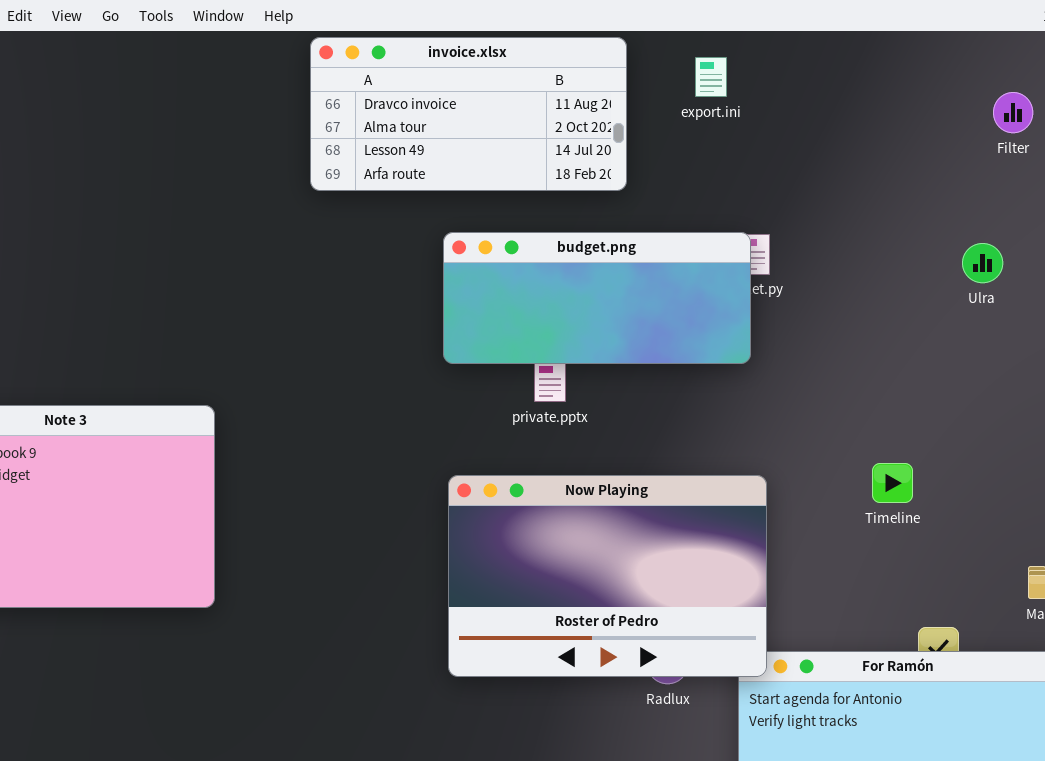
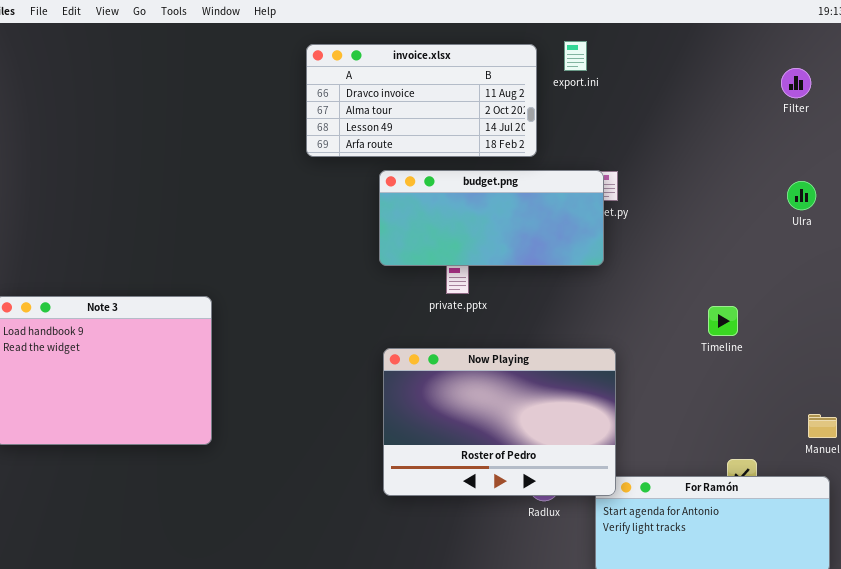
invoice.xlsx: [310,37,627,191] -> [306,44,537,157], moved
Ulra: [962,243,1003,283] -> [787,181,816,210], moved
Timeline: [872,463,913,503] -> [708,306,738,336], moved

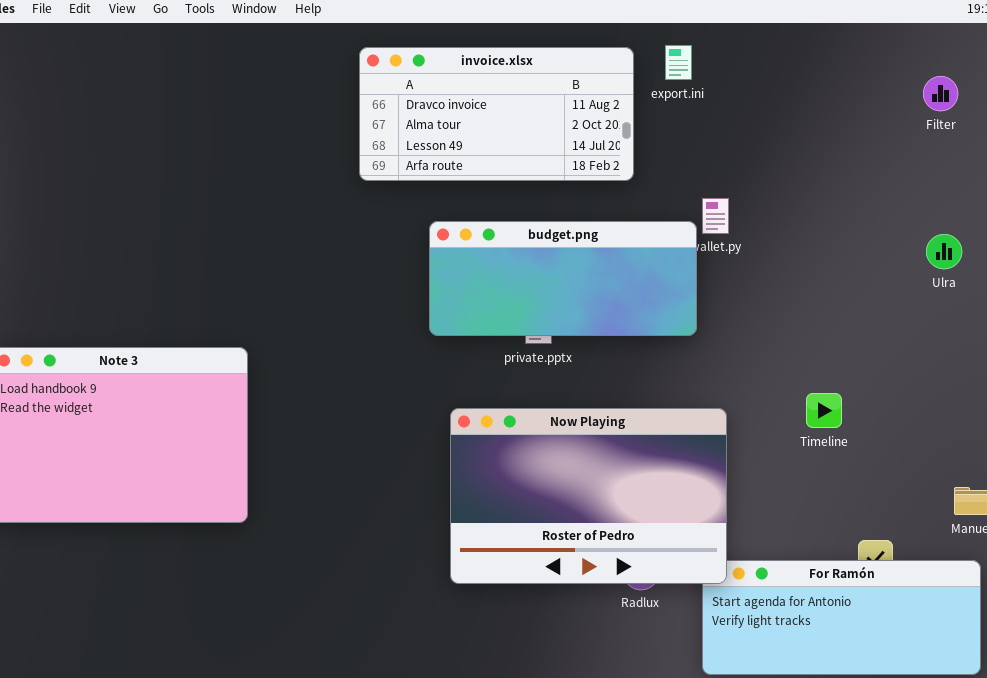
budget.png: [379,170,604,266] -> [429,221,697,336], moved
Ulra: [787,181,816,210] -> [926,234,962,269], moved
Timeline: [708,306,738,336] -> [806,393,842,428], moved

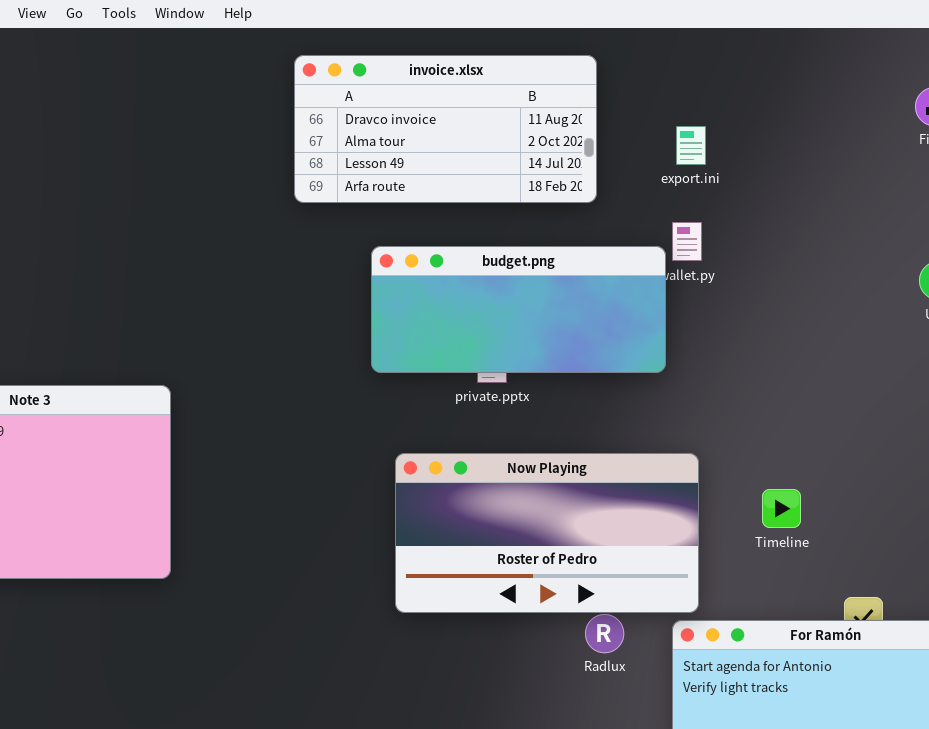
export.ini: [665,45,692,80] -> [676,126,706,165], moved
Timeline: [806,393,842,428] -> [762,489,801,528], moved
Now Playing: [450,408,727,584] -> [395,453,699,613], resized

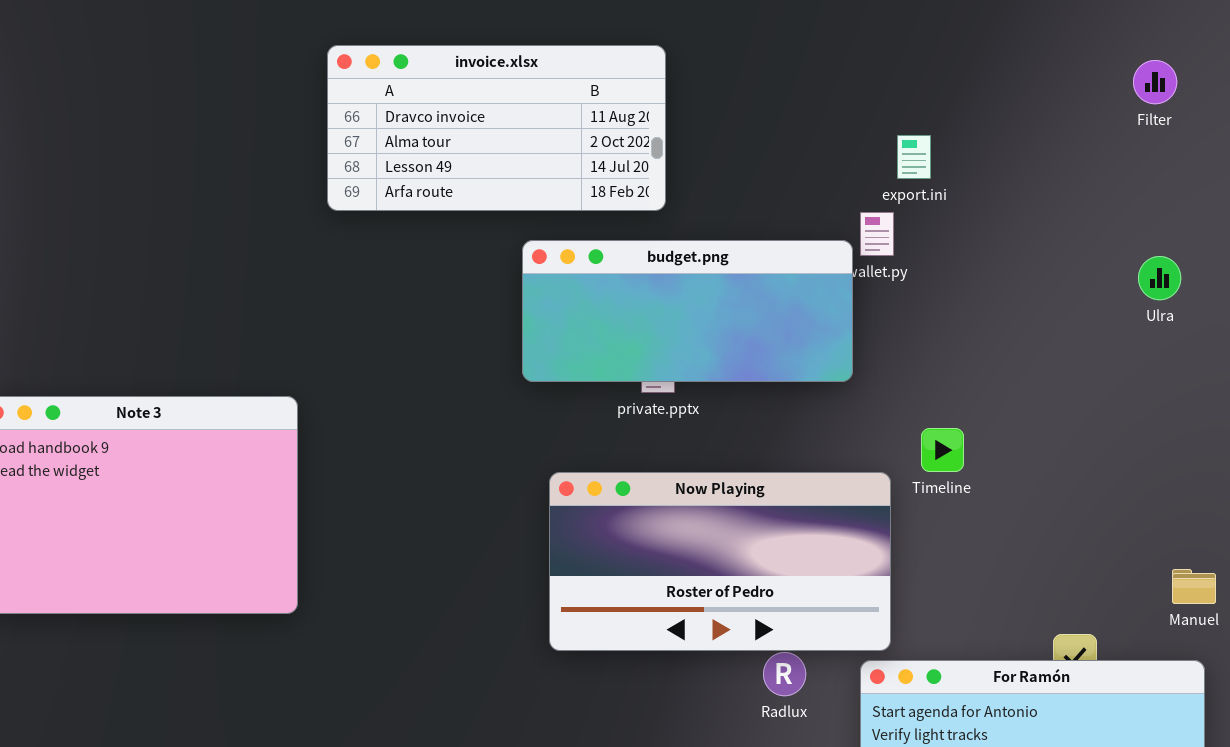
invoice.xlsx: [294,55,597,203] -> [327,45,666,211], moved
export.ini: [676,126,706,165] -> [897,135,931,179], moved
Timeline: [762,489,801,528] -> [921,428,964,472], moved

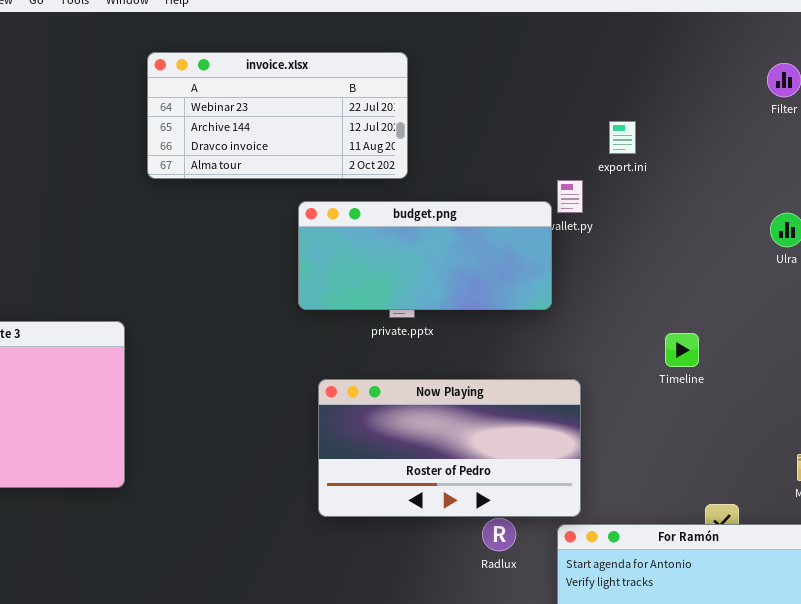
invoice.xlsx: [327,45,666,211] -> [147,52,408,179], scrolled up 2 rows
export.ini: [897,135,931,179] -> [609,121,636,154], moved
Timeline: [921,428,964,472] -> [665,333,699,367], moved

